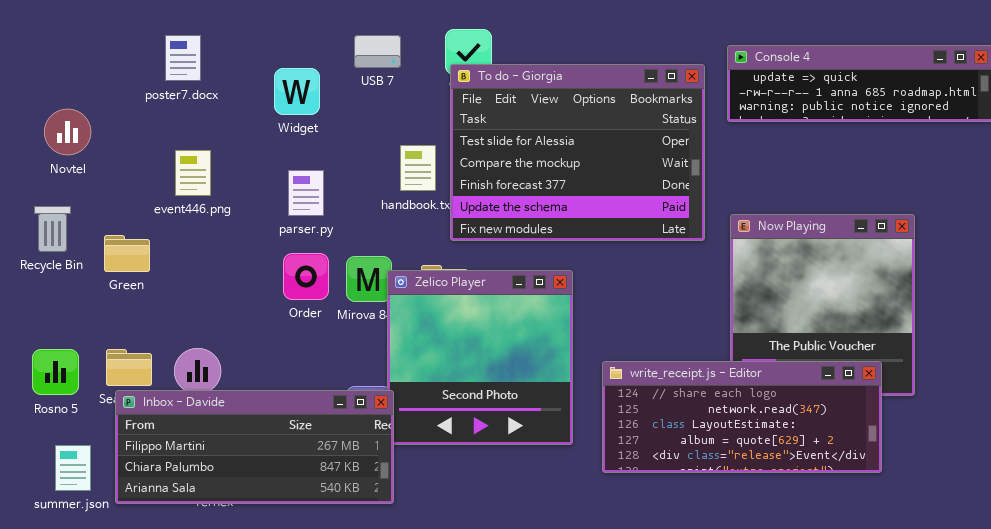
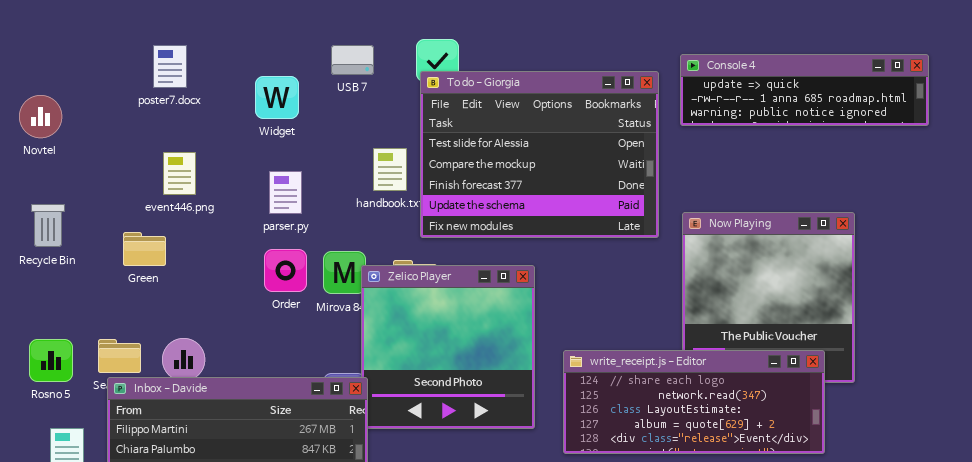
Novtel: [44,109,91,155] -> [19,95,62,138], moved
Green: [104,235,150,272] -> [123,232,166,266], moved

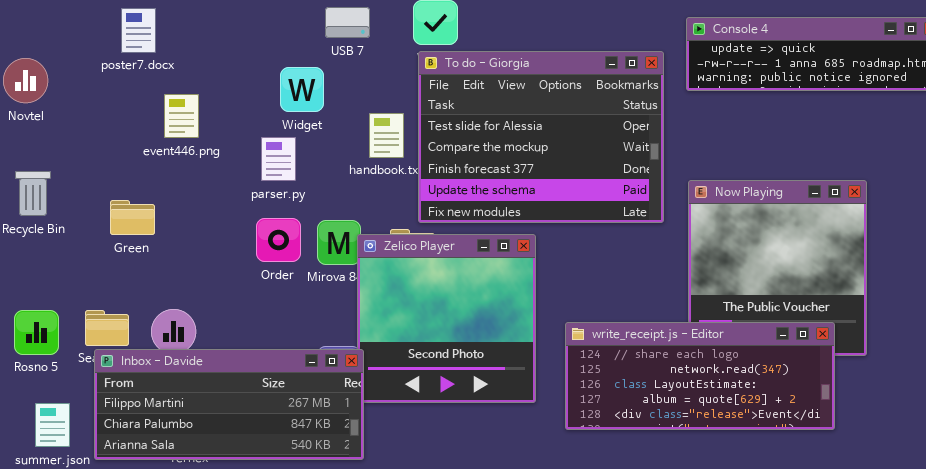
poster7.docx: [153,45,187,88] -> [121,8,156,53], moved
To do - Giorgia: [420,71,659,238] -> [418,51,664,223], moved
Widget: [255,76,299,119] -> [280,67,324,112], moved
event446.png: [163,152,196,195] -> [164,94,199,138], moved

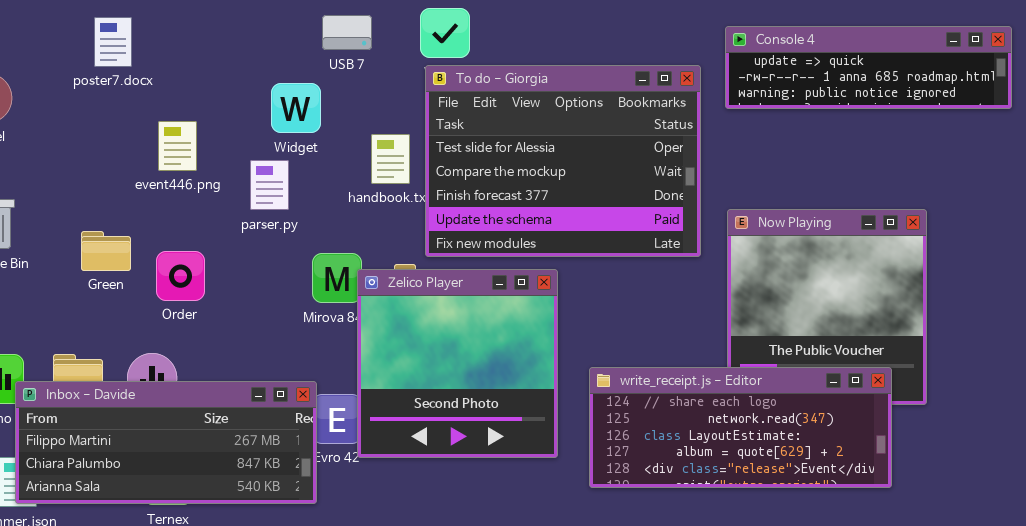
event446.png: [164,94,199,138] -> [158,121,197,171], moved
Order: [256,218,301,262] -> [156,251,205,301], moved
Inbox - Davide: [94,349,364,460] -> [15,381,317,504], moved

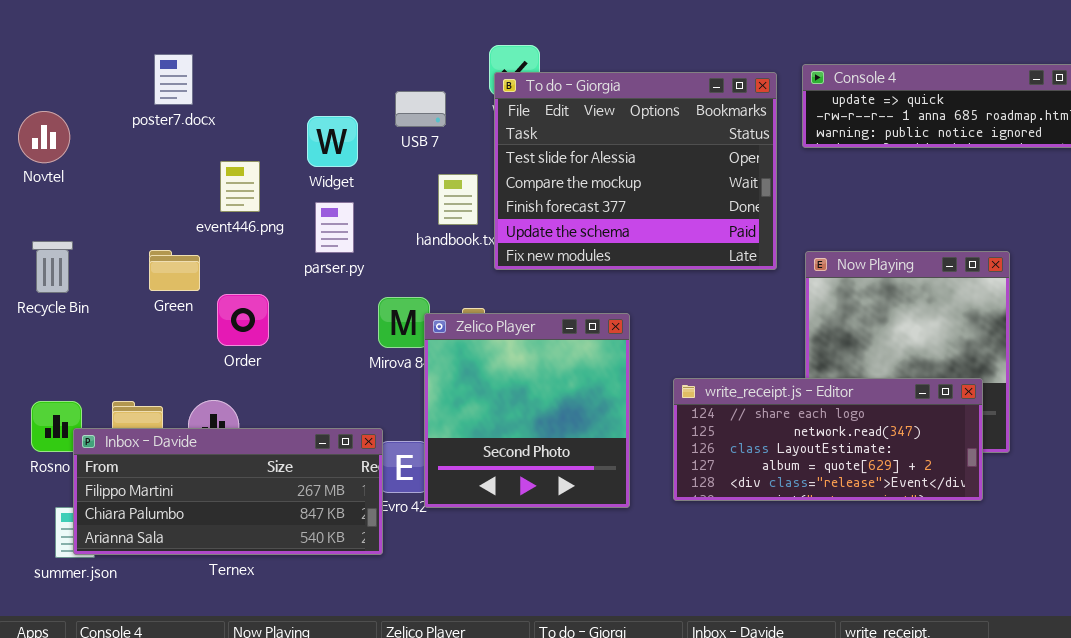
USB 7: [322,15,372,50] -> [395,91,446,127], moved
To do - Giorgia: [425,65,701,257] -> [494,72,777,270], moved
Widget: [271,83,321,133] -> [307,116,358,167], moved
Green: [81,231,131,271] -> [149,250,200,291], moved
write_receipt.js - Editor: [589,367,892,488] -> [673,378,983,501], moved

